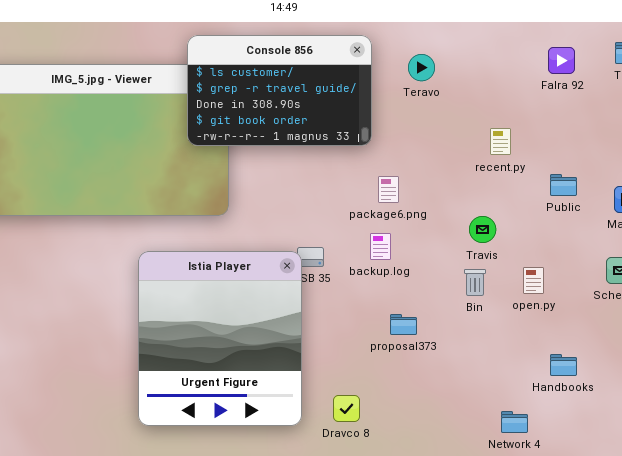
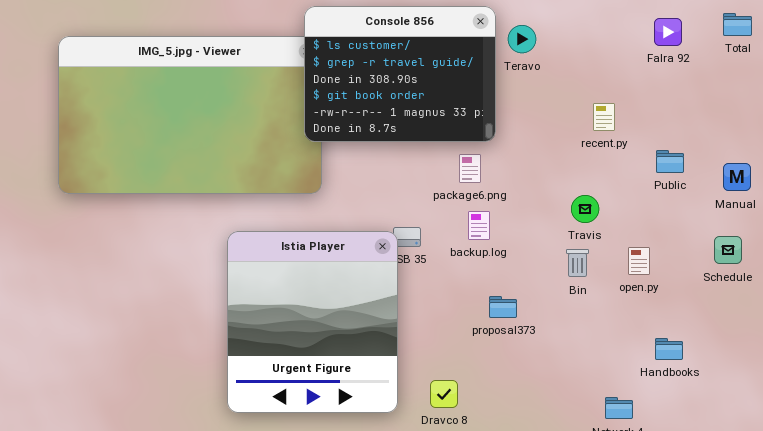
Console 856: [187,35,372,146] -> [304,6,496,142], moved, resized
package6.png: [378,176,399,203] -> [459,154,481,183], moved

